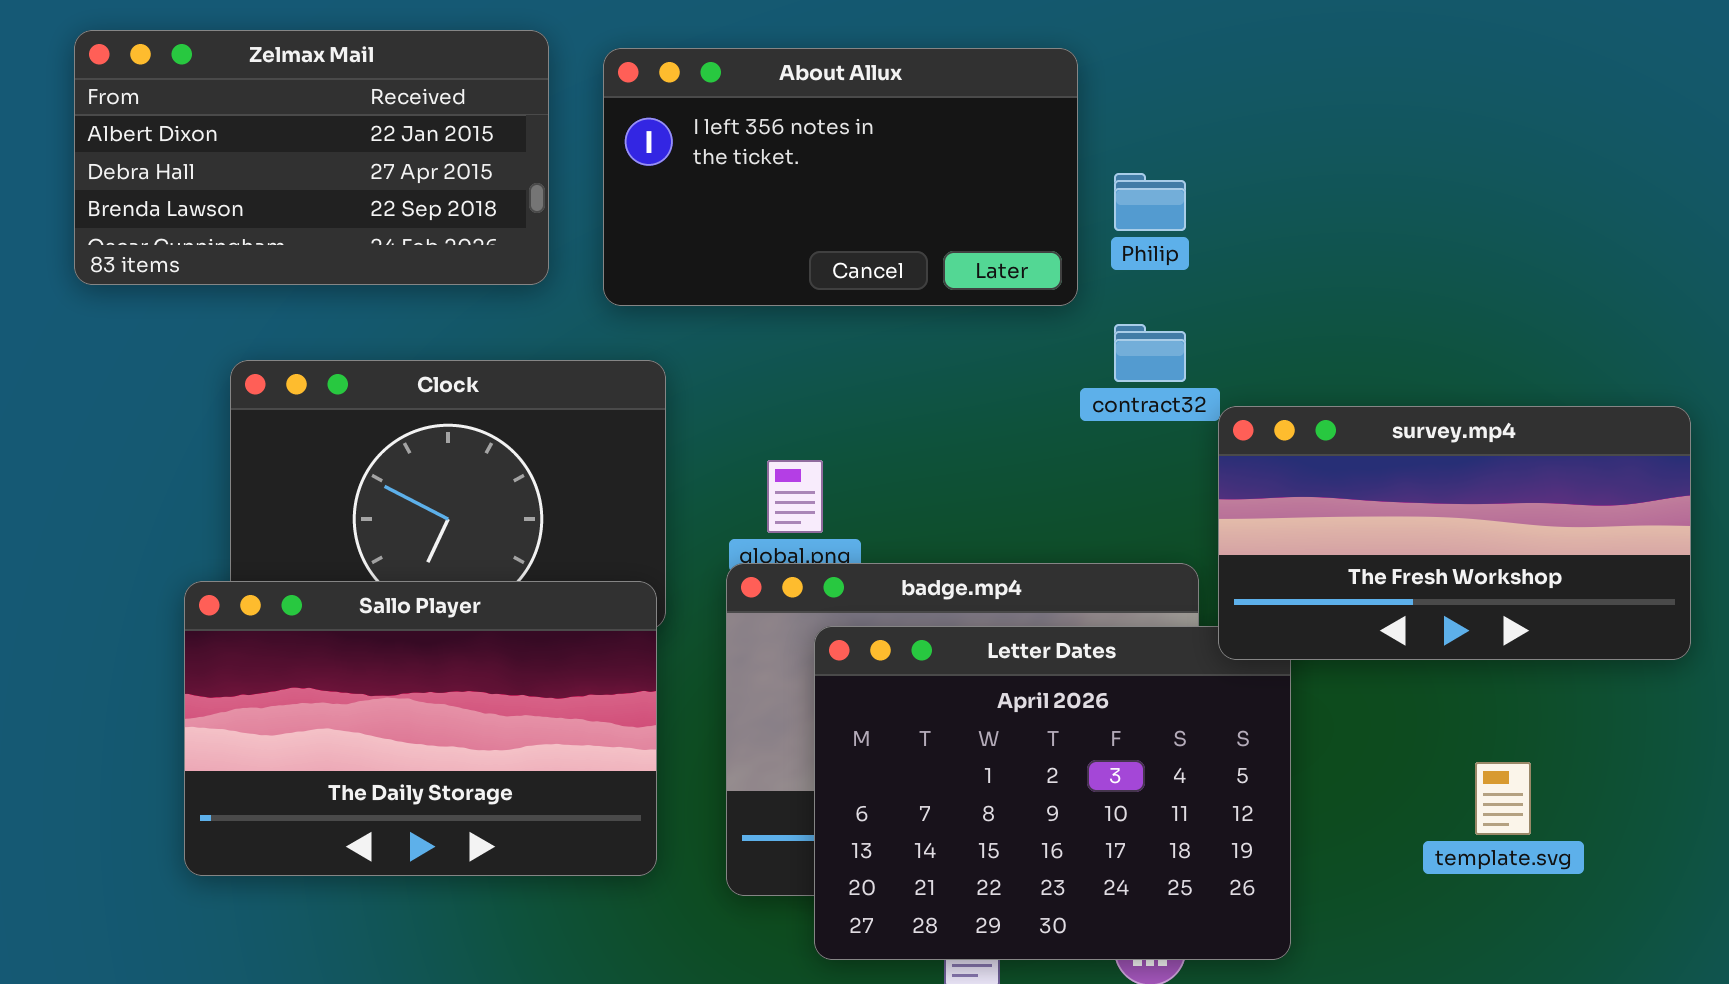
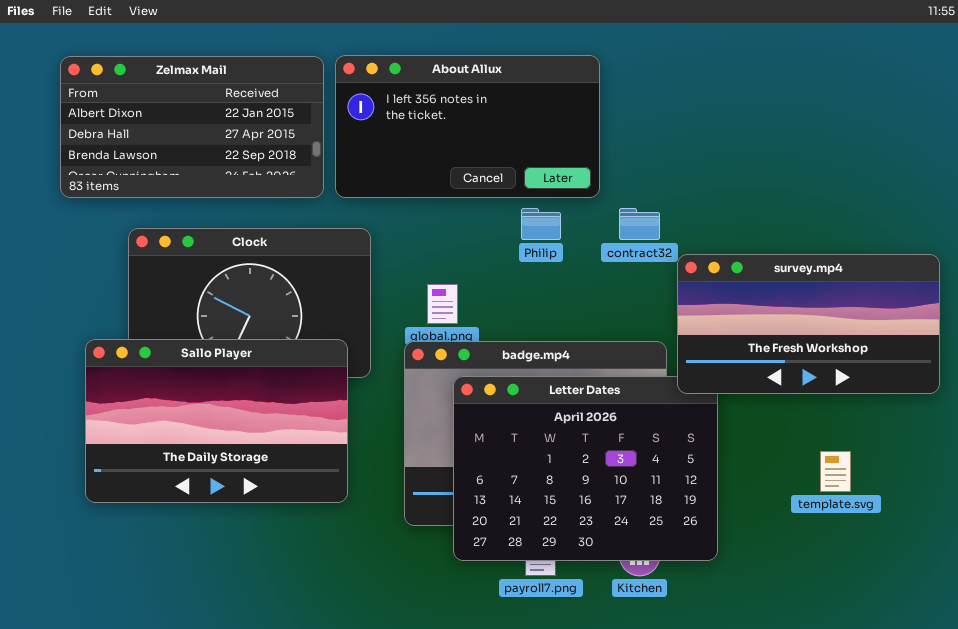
Zelmax Mail: [74,30,549,285] -> [60,56,324,198], moved
Philip: [1114,173,1186,231] -> [521,208,561,240], moved
Sallo Player: [184,581,657,876] -> [85,339,348,503], moved

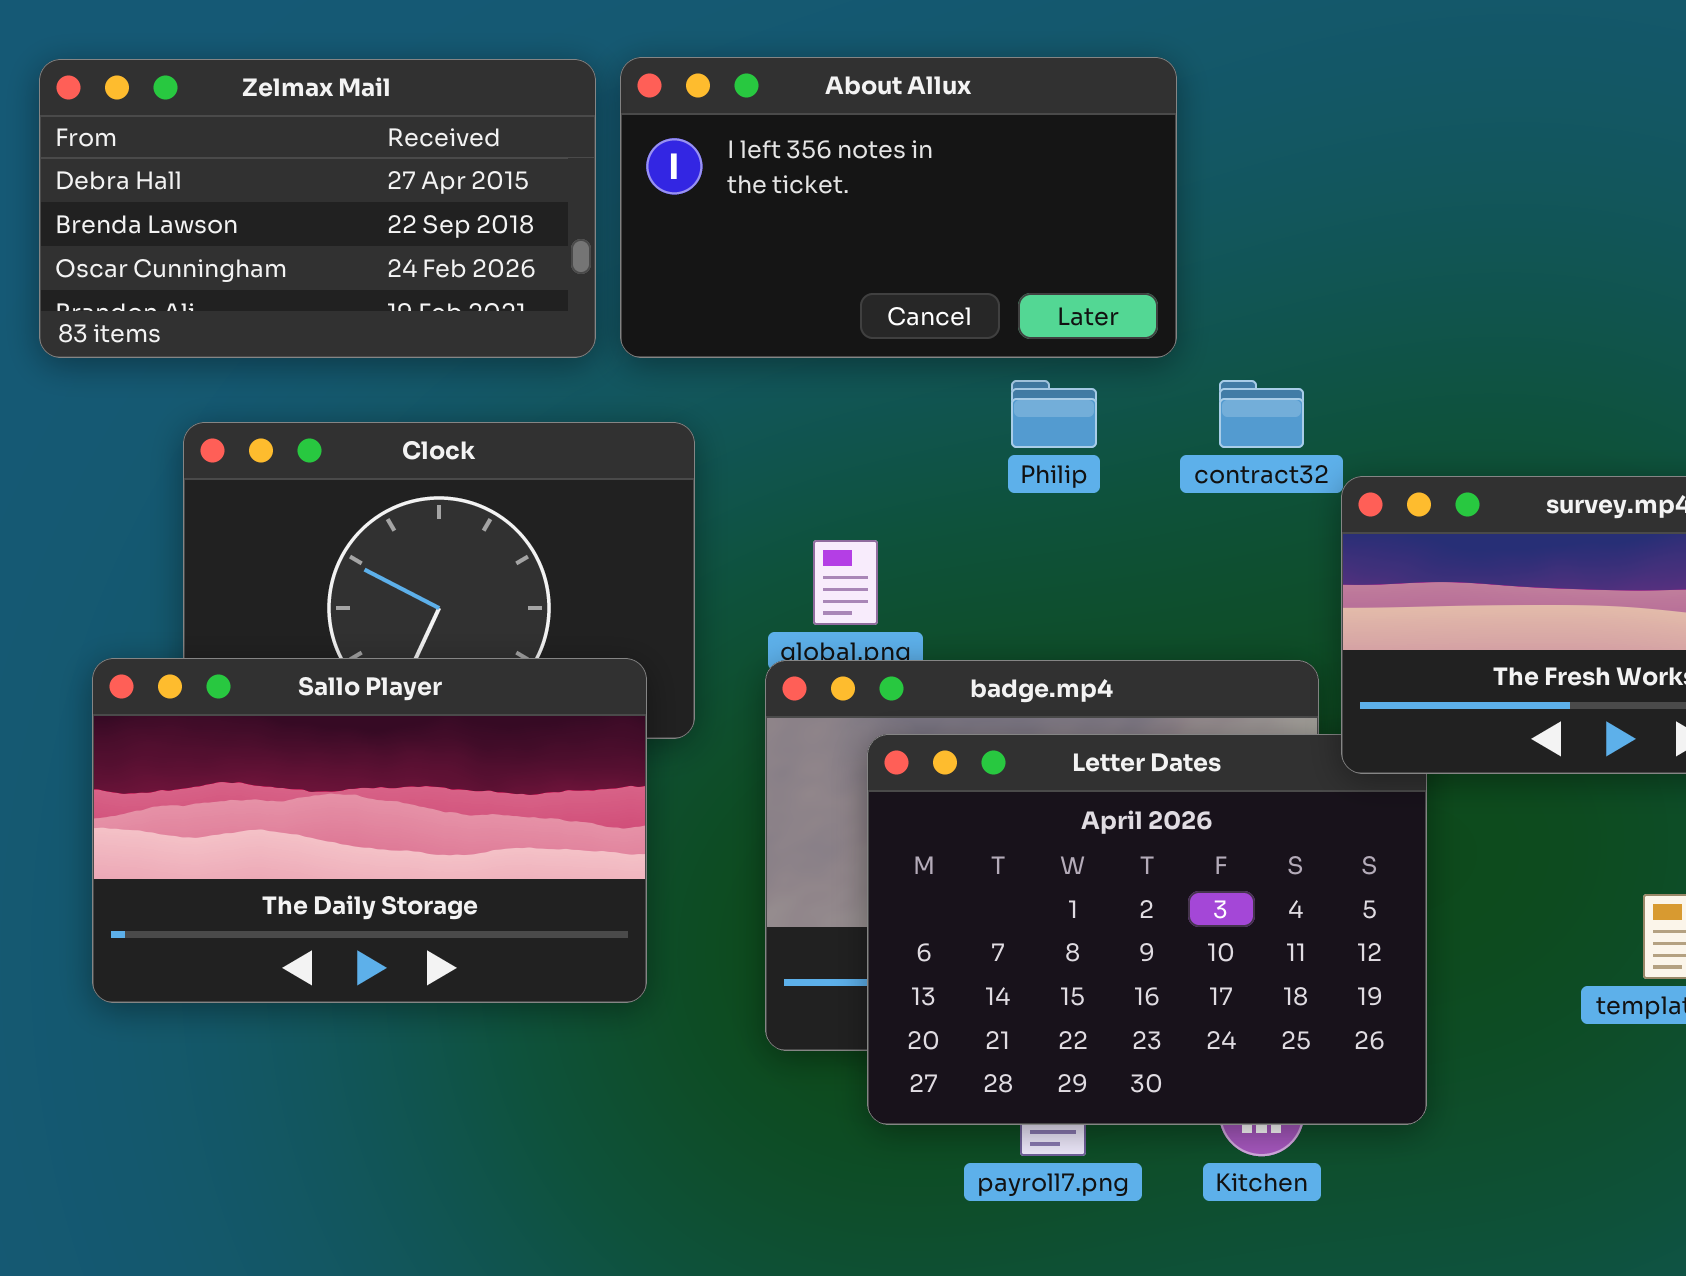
Zelmax Mail: [60,56,324,198] -> [39,59,596,358], scrolled down 1 row

